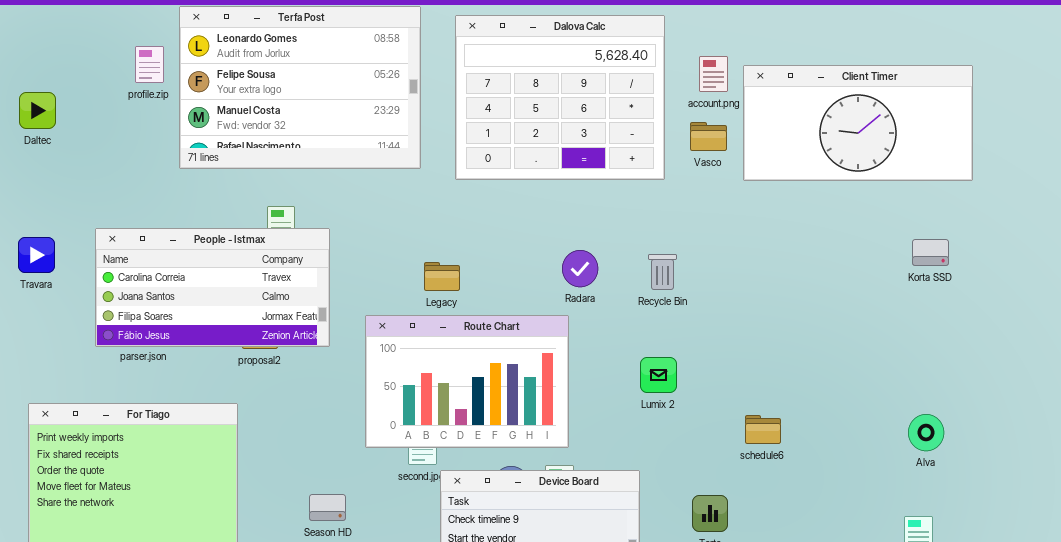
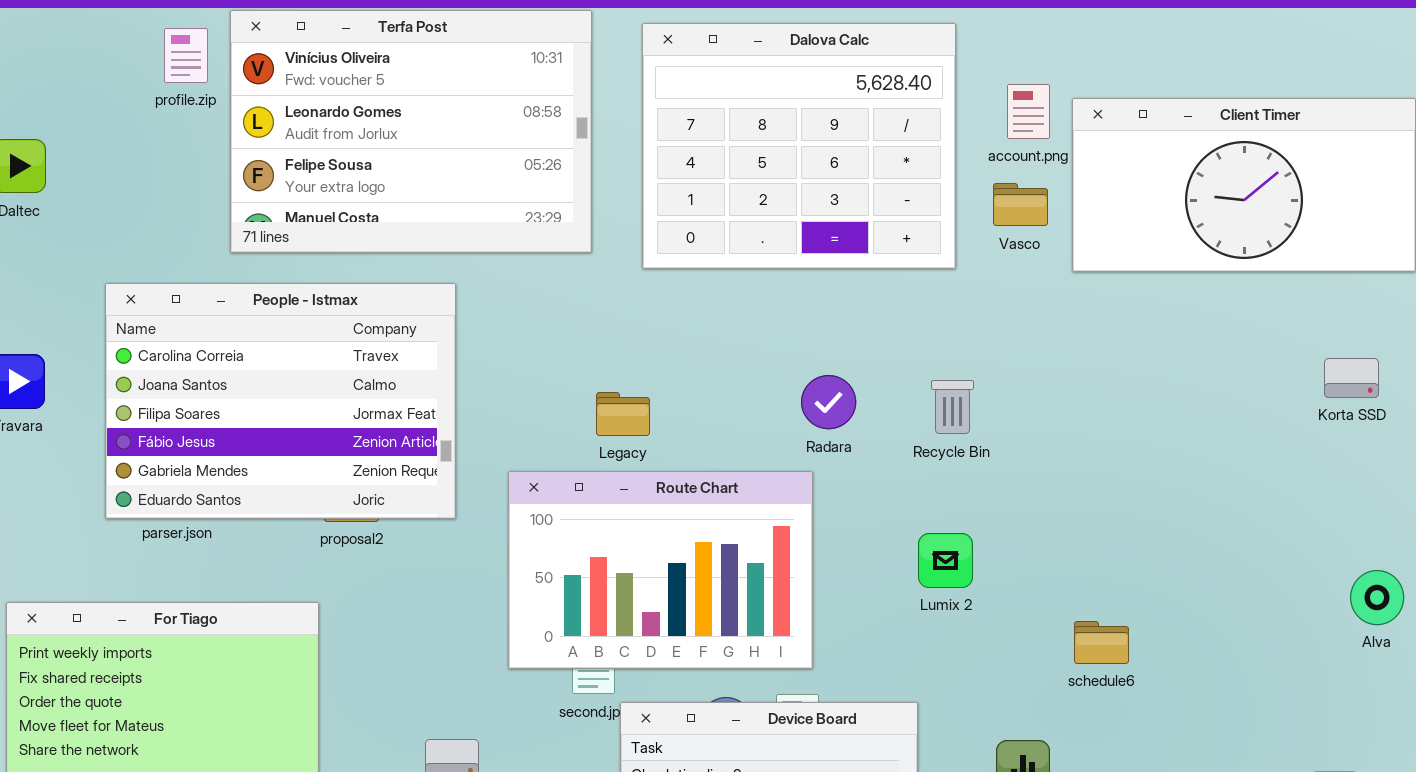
Terfa Post: [179,6,421,169] -> [230,10,592,253], scrolled up 1 row
profile.zip: [135,46,164,83] -> [164,28,208,83], moved
People - Istmax: [95,228,330,347] -> [105,283,456,519], resized
Alva: [908,414,944,451] -> [1350,570,1404,625], moved

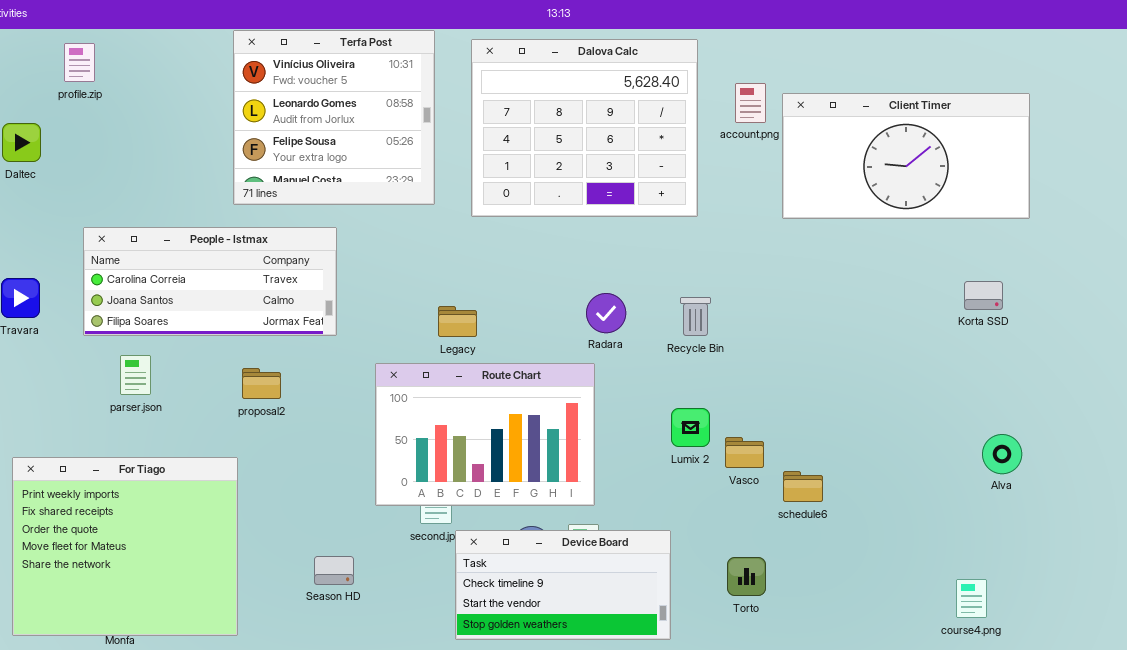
Terfa Post: [230,10,592,253] -> [233,30,435,205], resized
profile.zip: [164,28,208,83] -> [64,43,95,82], moved
Vasco: [993,183,1048,226] -> [725,437,764,468], moved
People - Istmax: [105,283,456,519] -> [83,227,337,336], resized

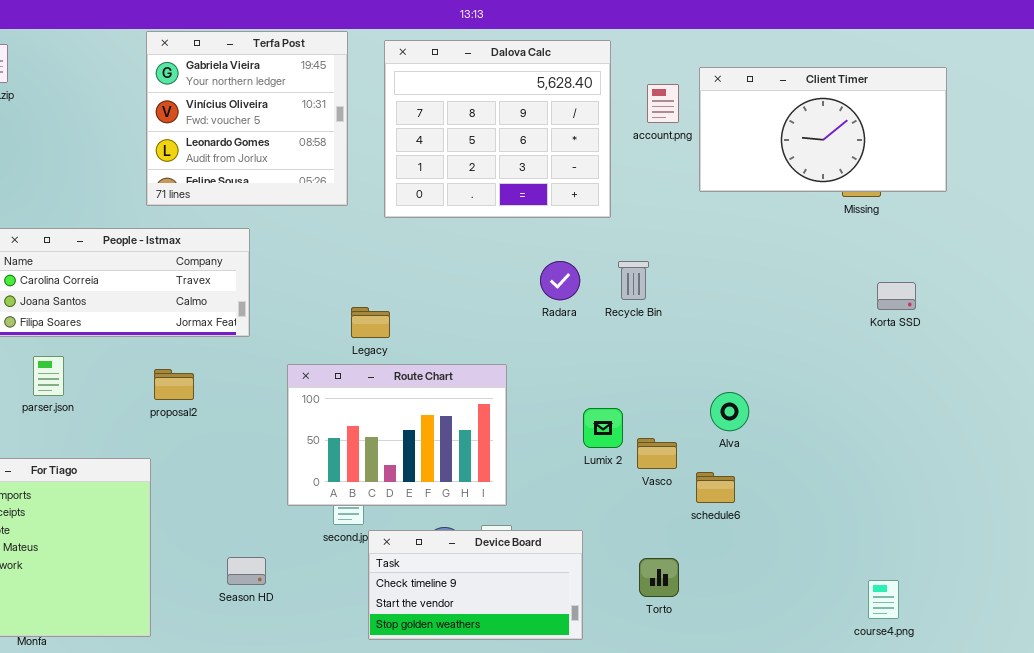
Terfa Post: [233,30,435,205] -> [146,31,348,206], scrolled up 1 row
Client Timer: [782,93,1030,219] -> [699,67,947,192], moved
Radara: [586,293,626,333] -> [540,261,580,300], moved
Recycle Bin: [680,297,711,336] -> [618,261,649,300], moved
Alva: [982,434,1022,474] -> [710,392,749,431], moved

